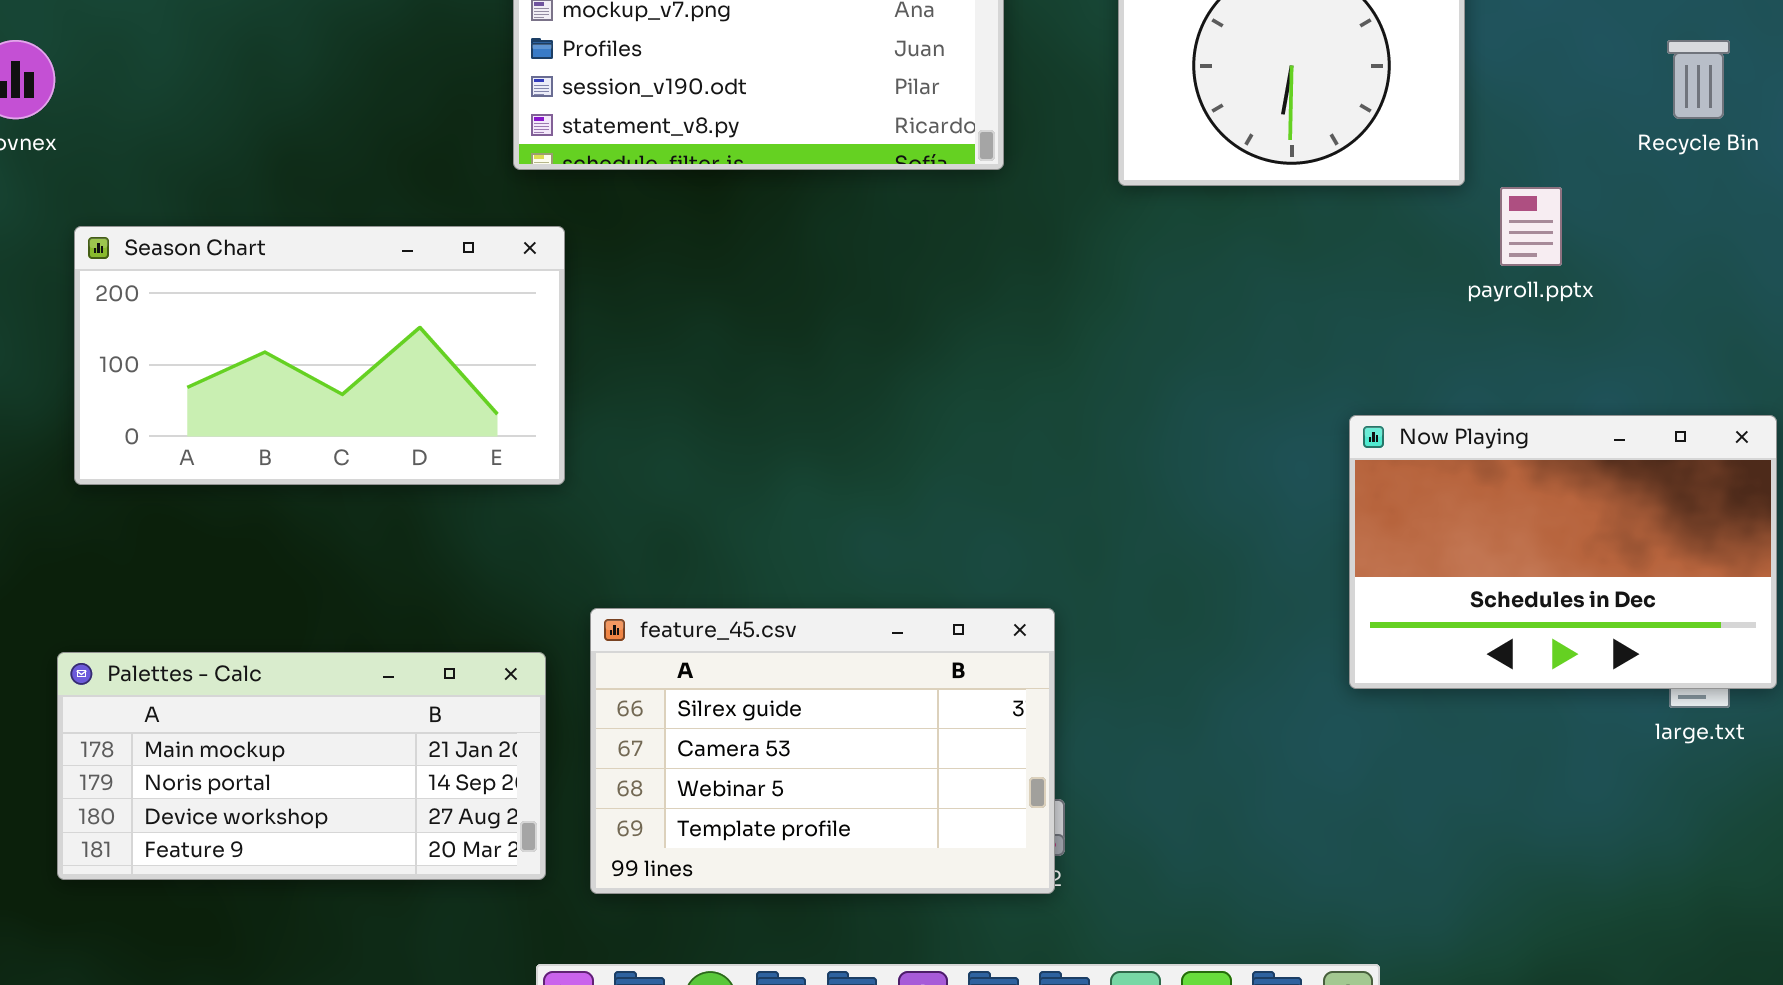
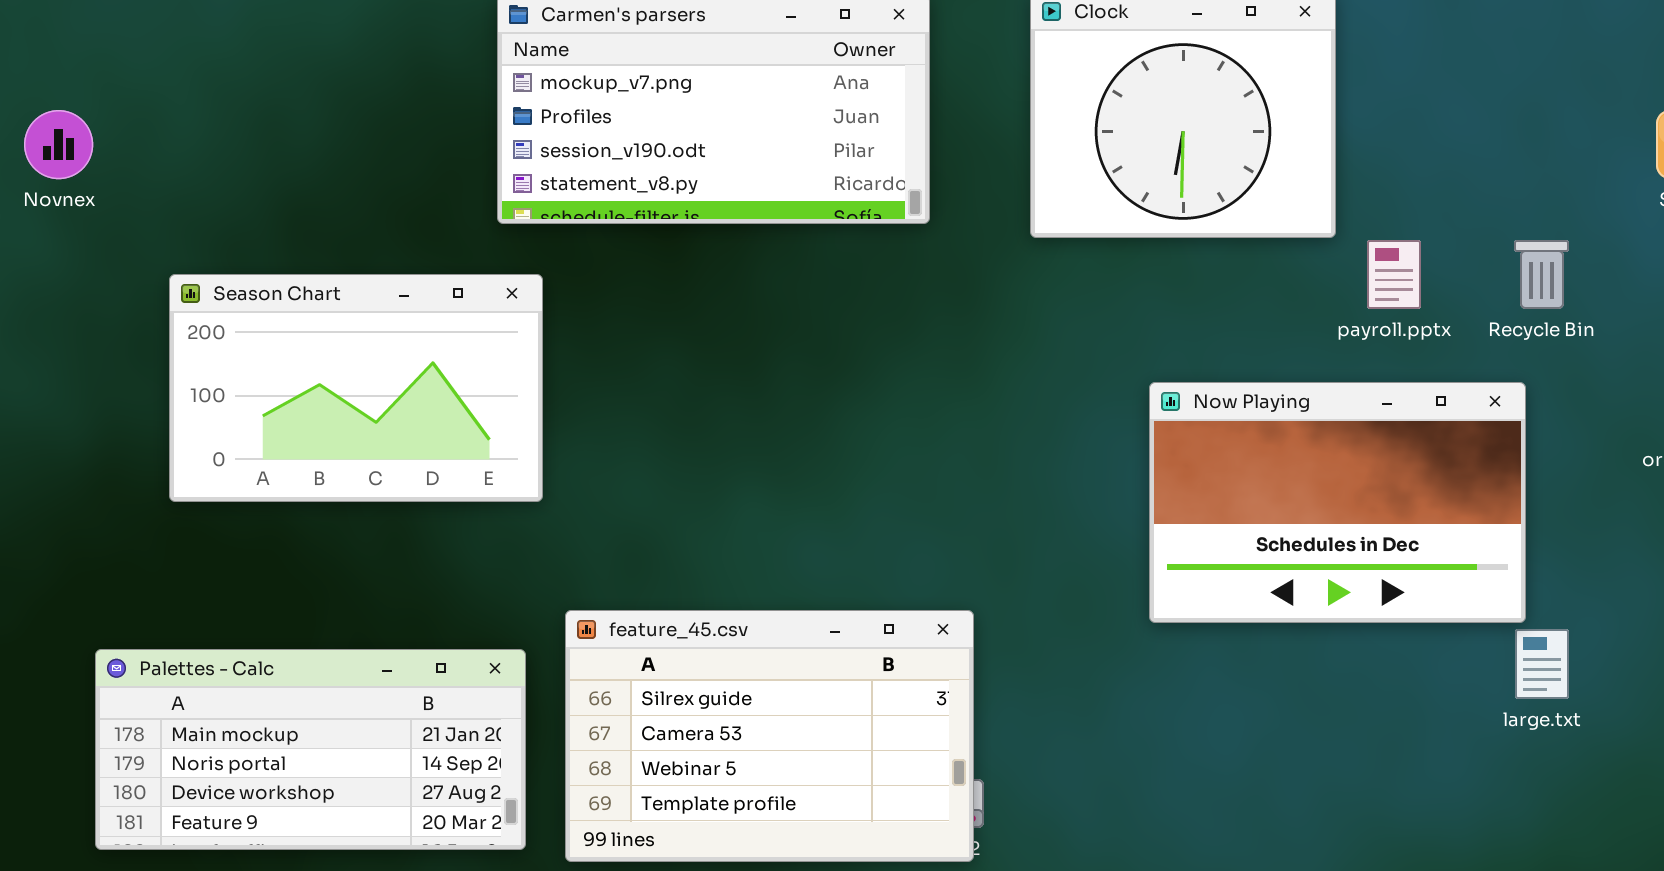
Recycle Bin: [1667,40,1730,119] -> [1514,240,1569,309], moved
Season Chart: [74,226,565,485] -> [169,274,543,502], resized
Now Playing: [1349,415,1777,689] -> [1149,382,1526,623], moved

